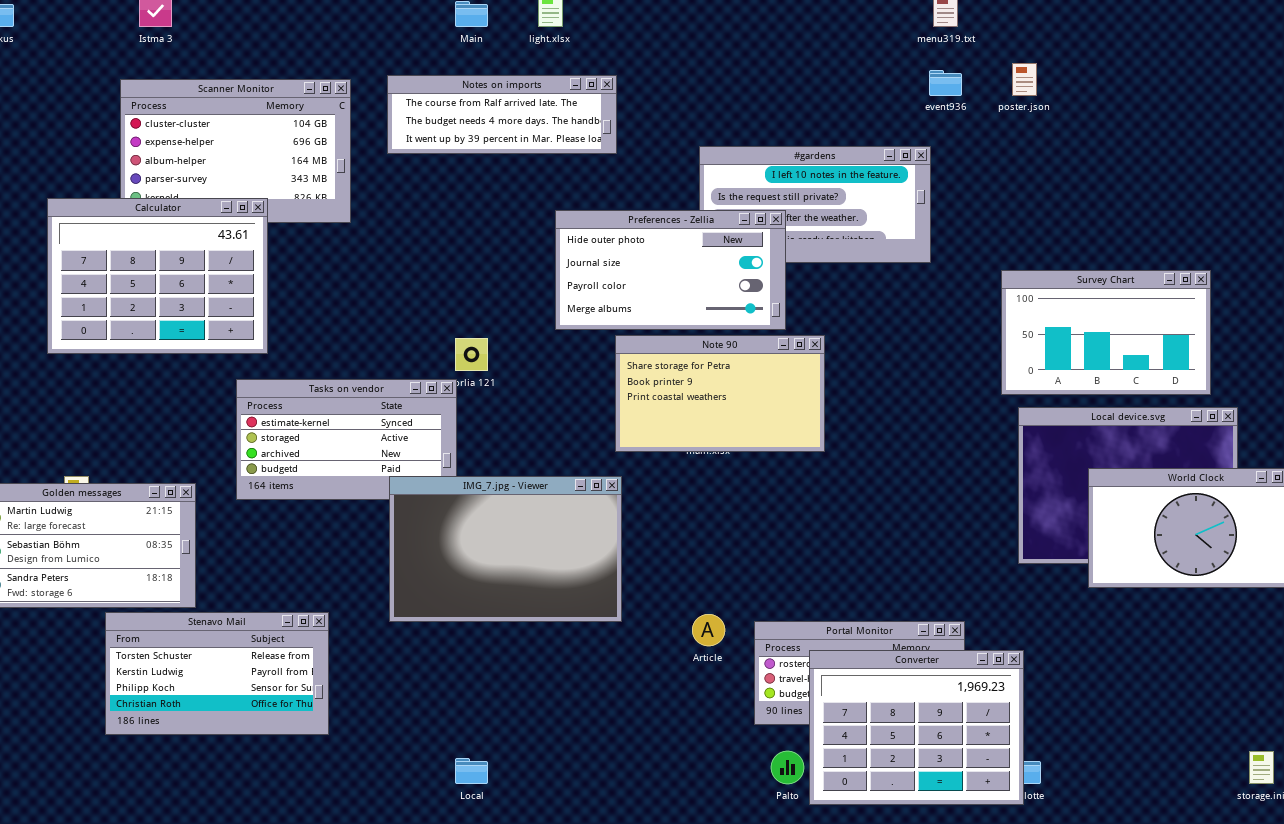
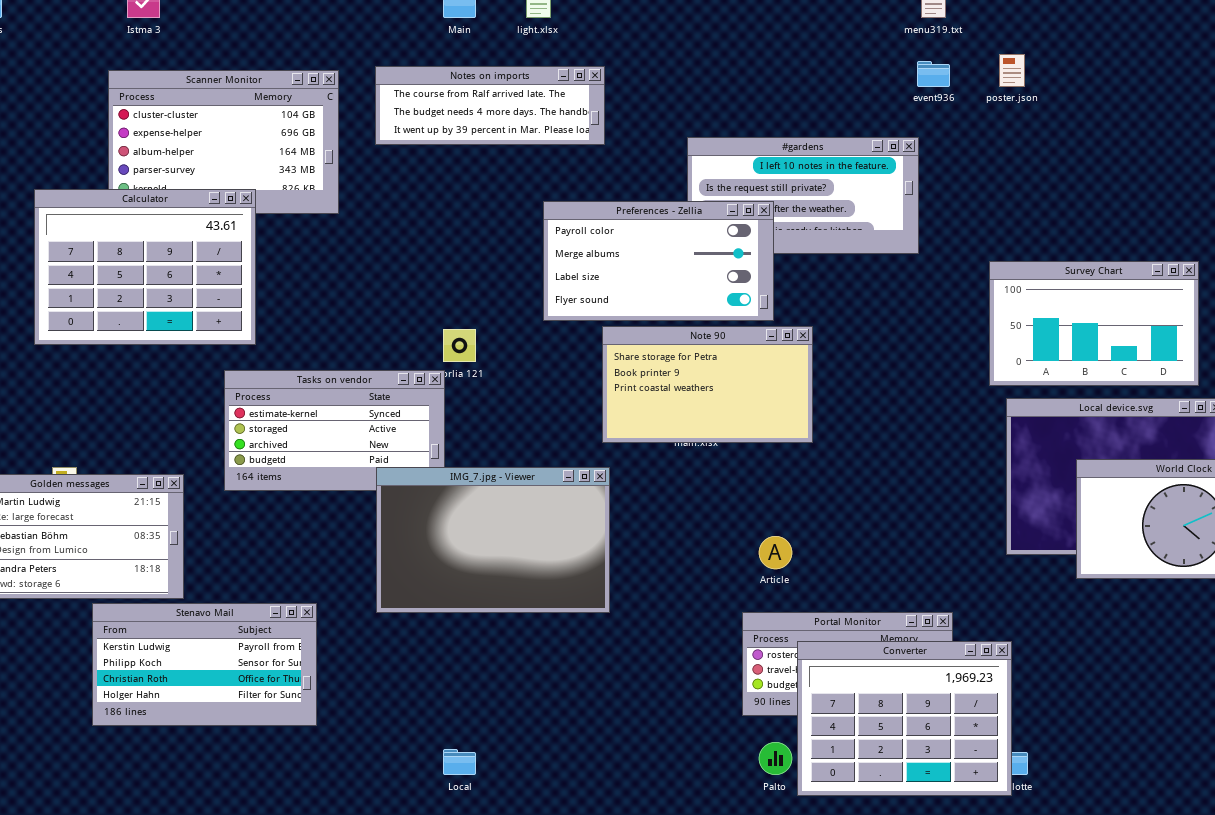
Preferences - Zellia: [555,210,786,330] -> [543,201,774,321], scrolled down 2 rows
Stenavo Mail: [105,612,329,735] -> [92,603,317,726], scrolled down 1 row
Article: [692,614,725,646] -> [759,536,792,569], moved

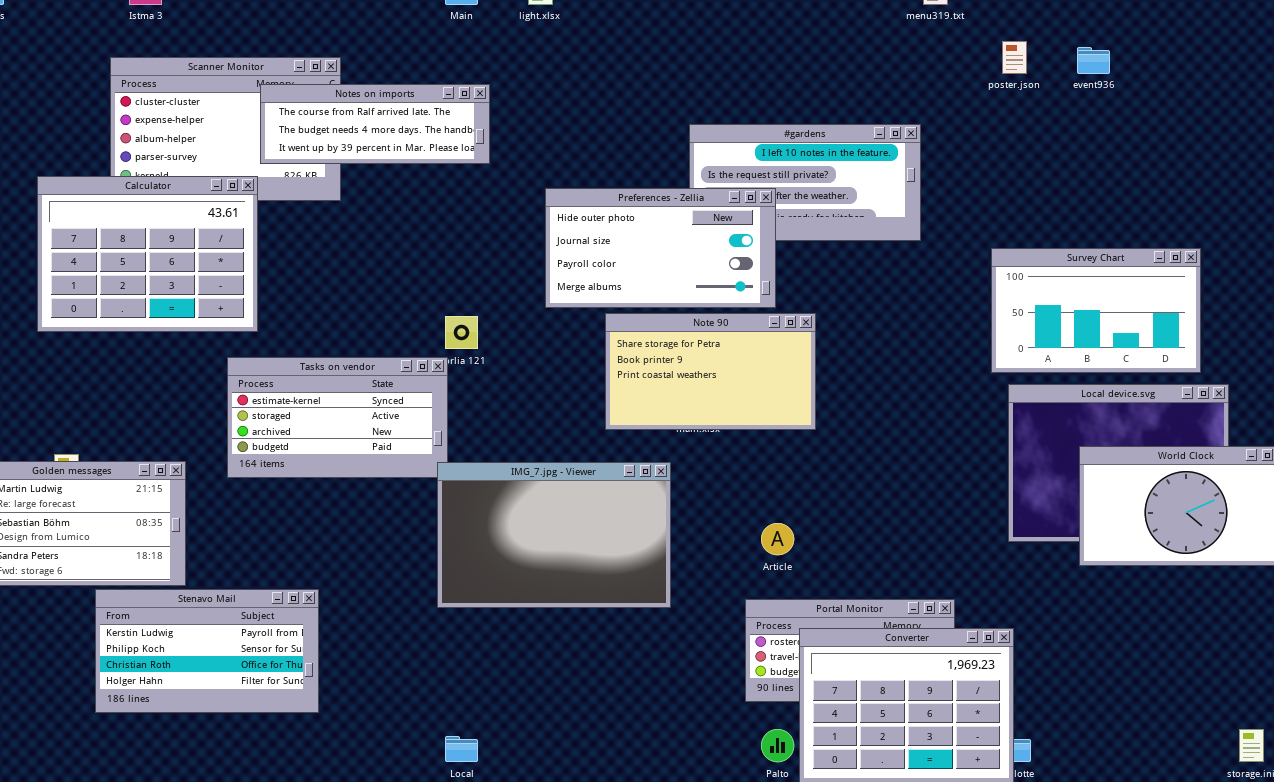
event936: [917,61,950,87] -> [1077,47,1110,74], moved
Notes on imports: [375,66,605,145] -> [260,84,490,164], moved
Preferences - Zellia: [543,201,774,321] -> [545,188,776,308], scrolled up 2 rows
IMG_7.jpg - Viewer: [376,467,610,613] -> [437,462,671,608], moved

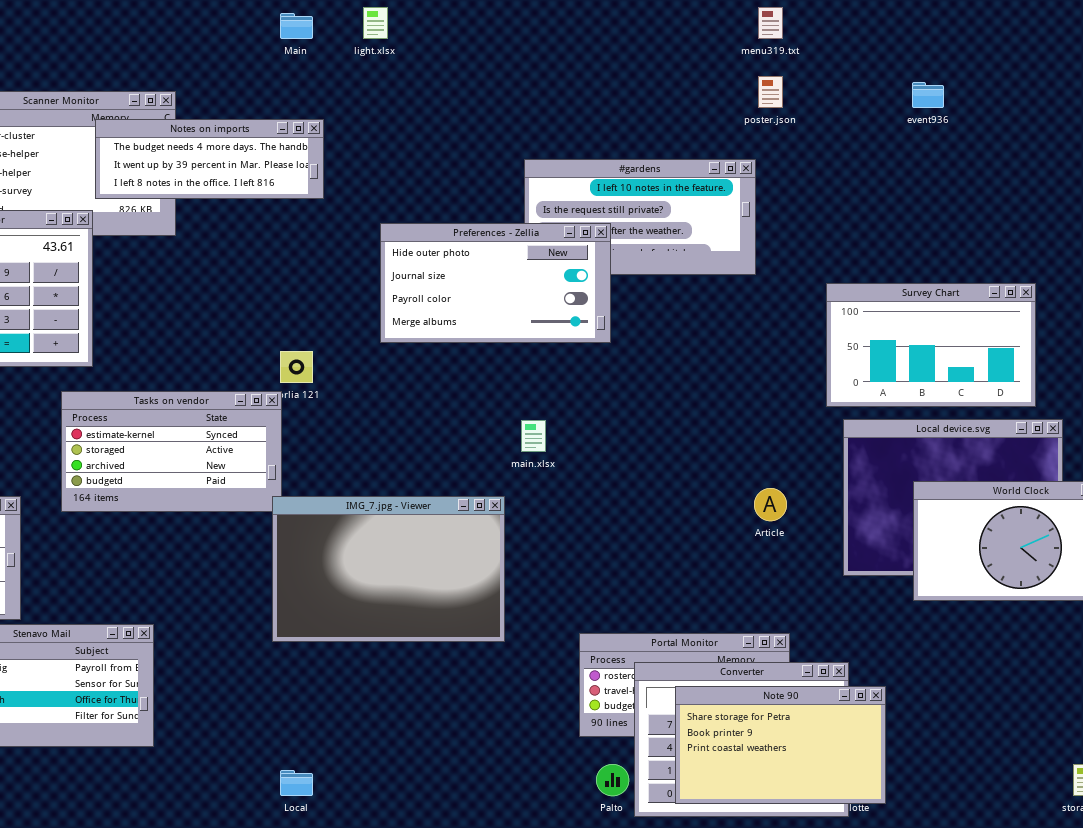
poster.json: [1002,41,1027,74] -> [758,76,783,108], moved
Notes on imports: [260,84,490,164] -> [95,119,324,199], scrolled down 1 row
Note 90: [605,313,816,430] -> [675,686,886,804], moved
Article: [761,523,794,555] -> [754,488,787,521], moved

